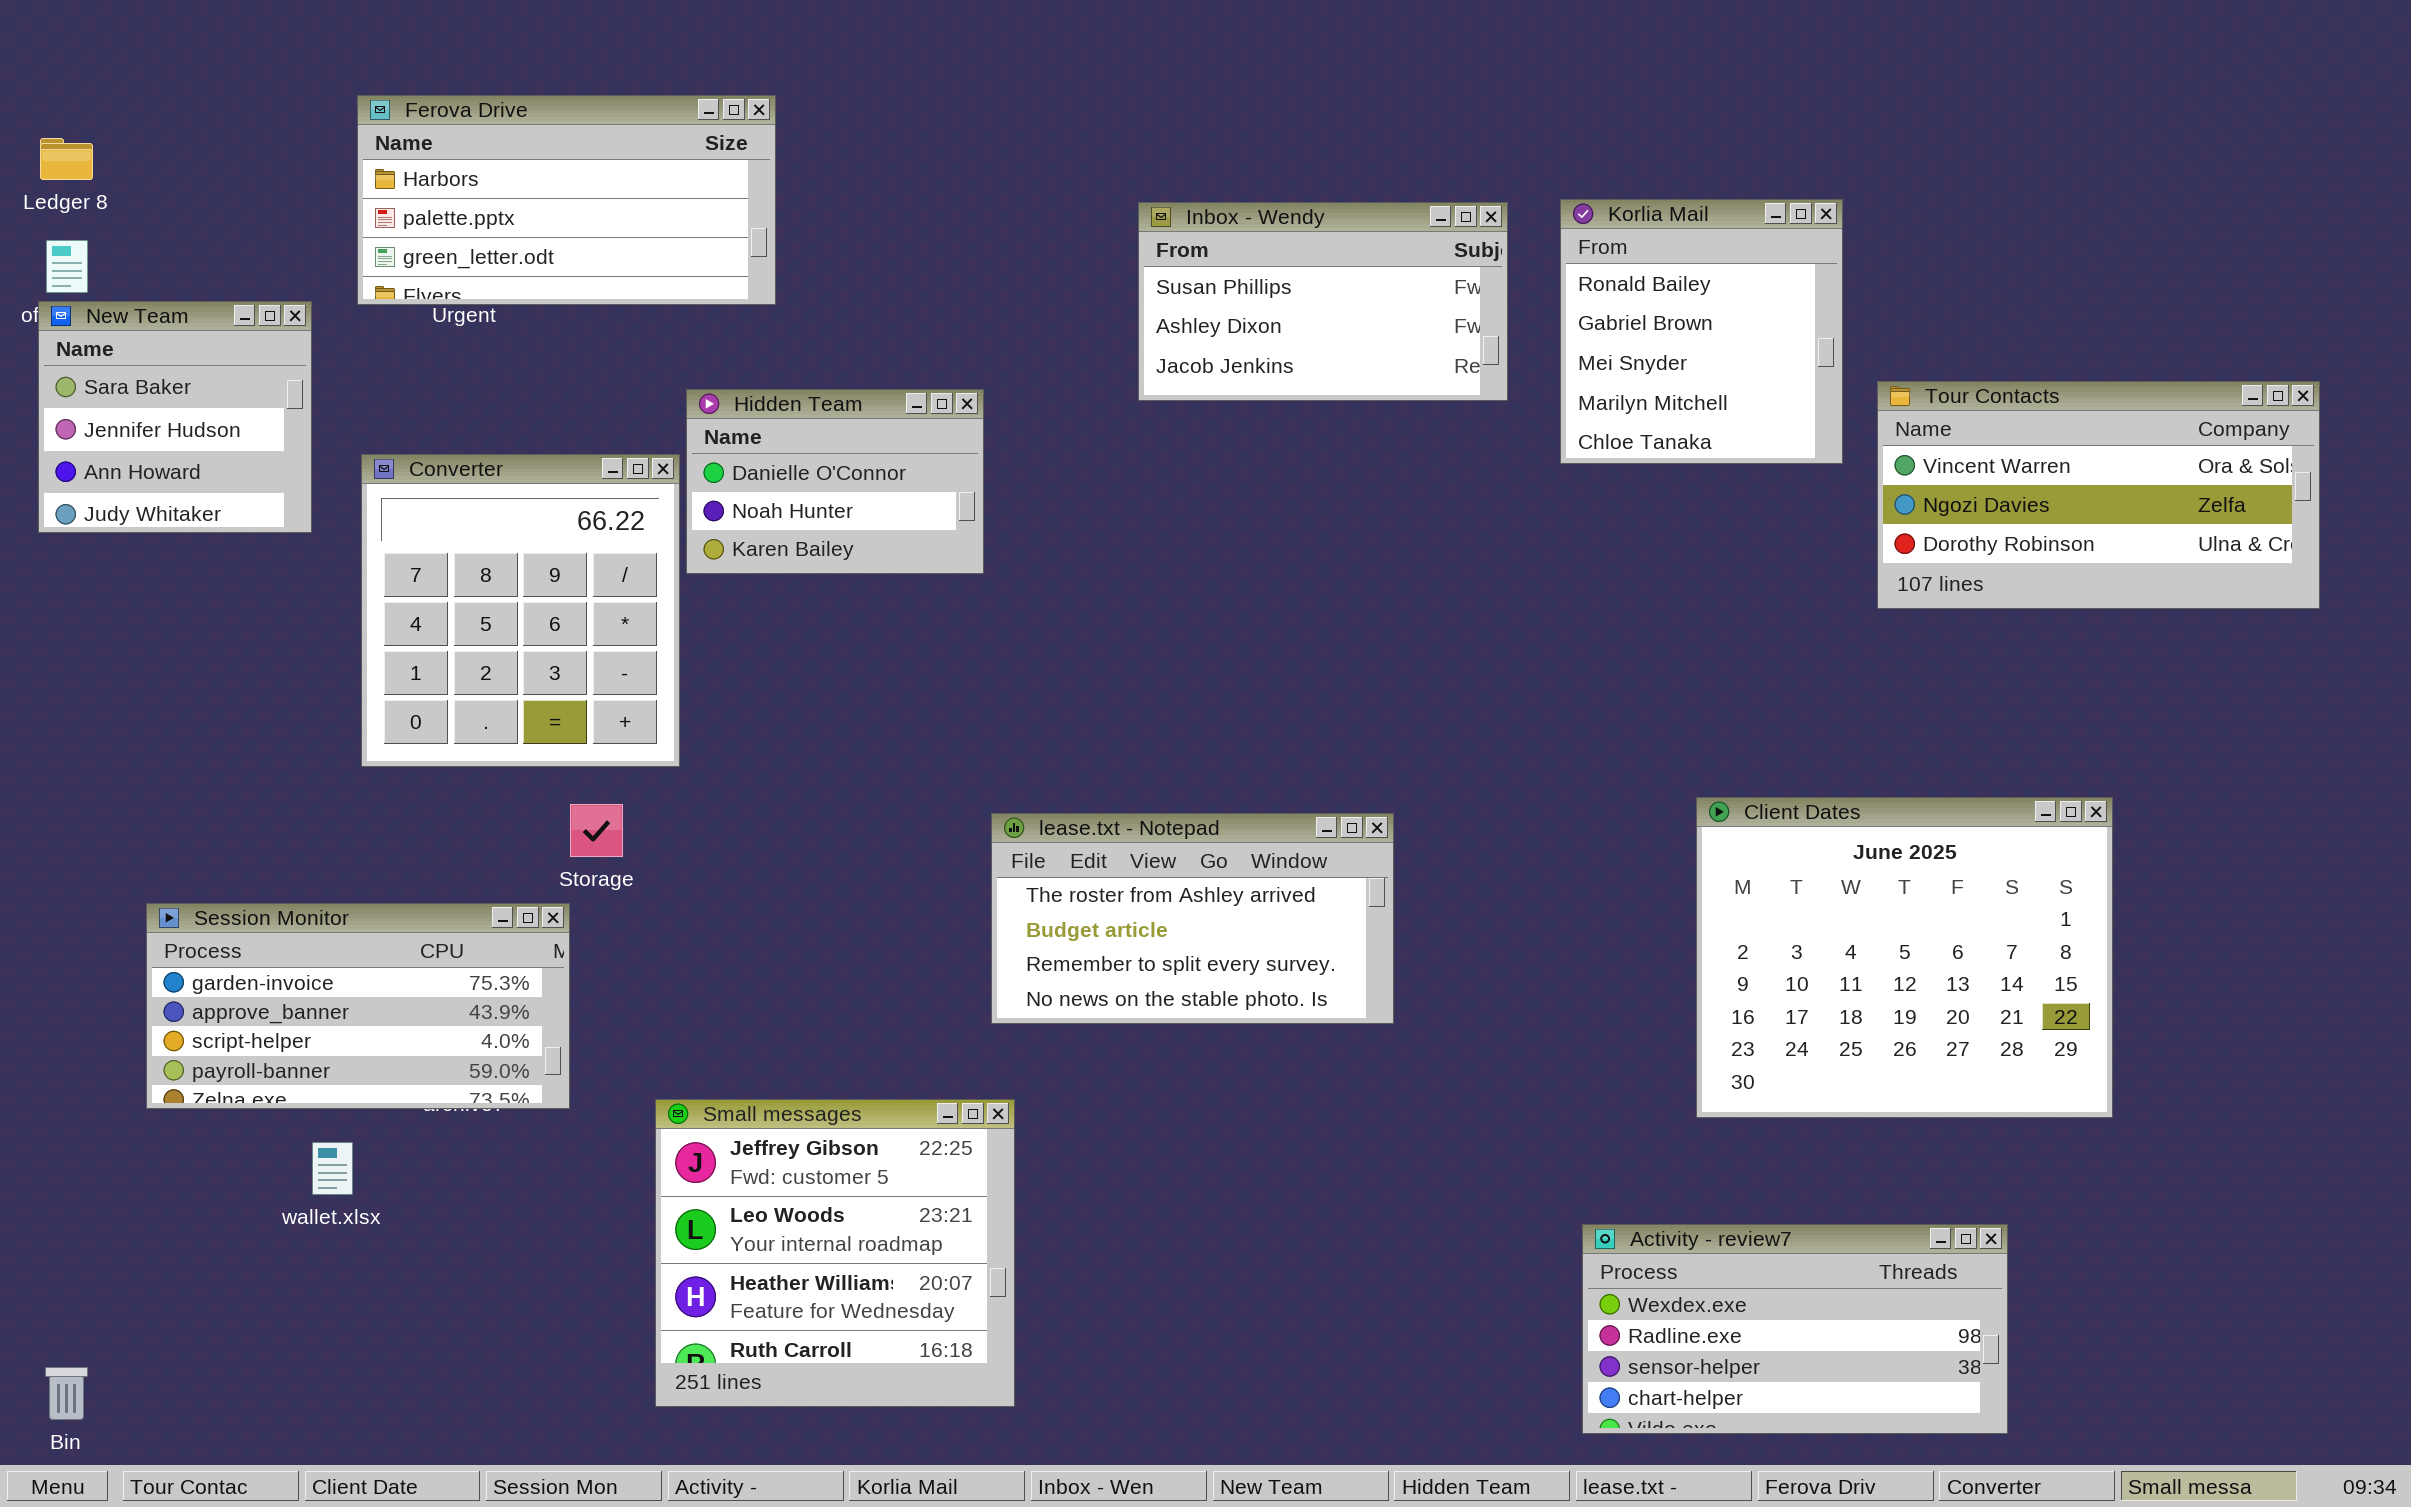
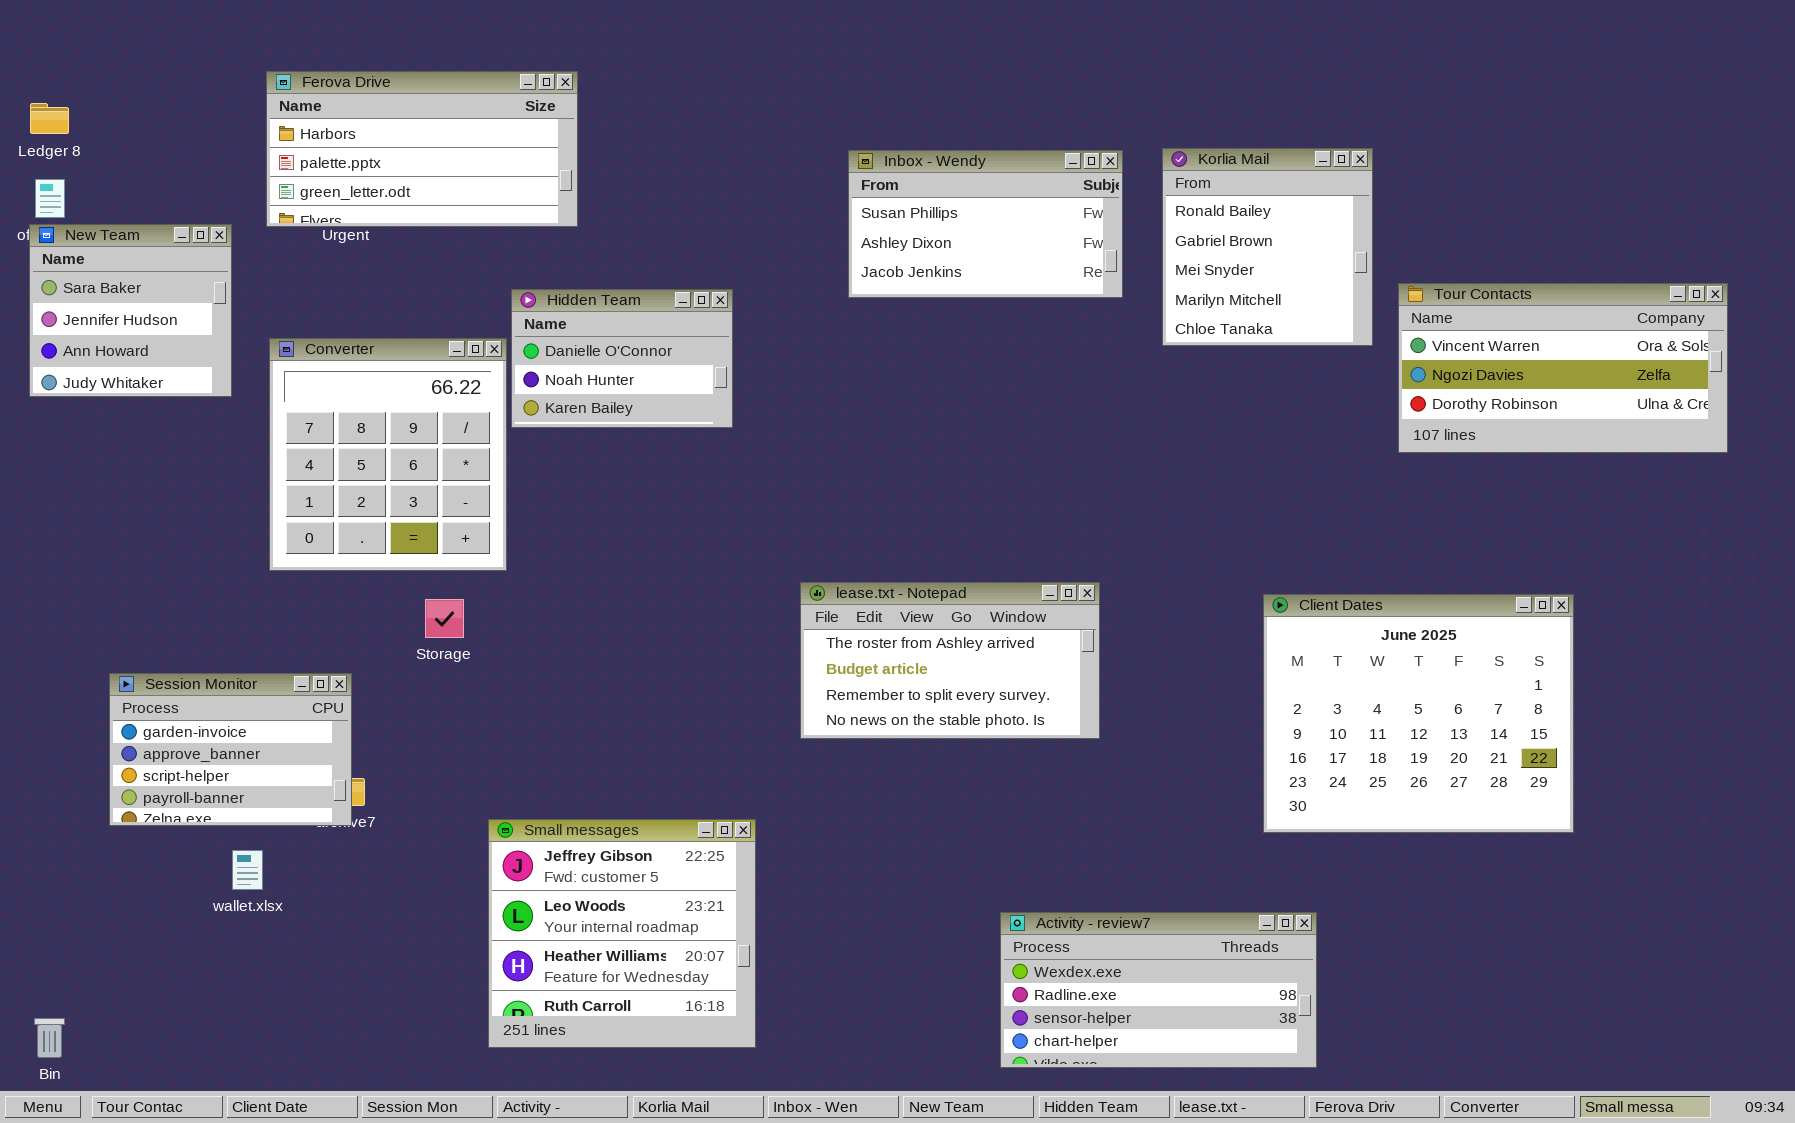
lease.txt - Notepad: [991,813,1394,1024] -> [800,582,1100,739], moved
Session Monitor: [146,903,570,1109] -> [109,673,352,826], resized
Activity - review7: [1582,1224,2008,1434] -> [1000,912,1317,1068], moved

